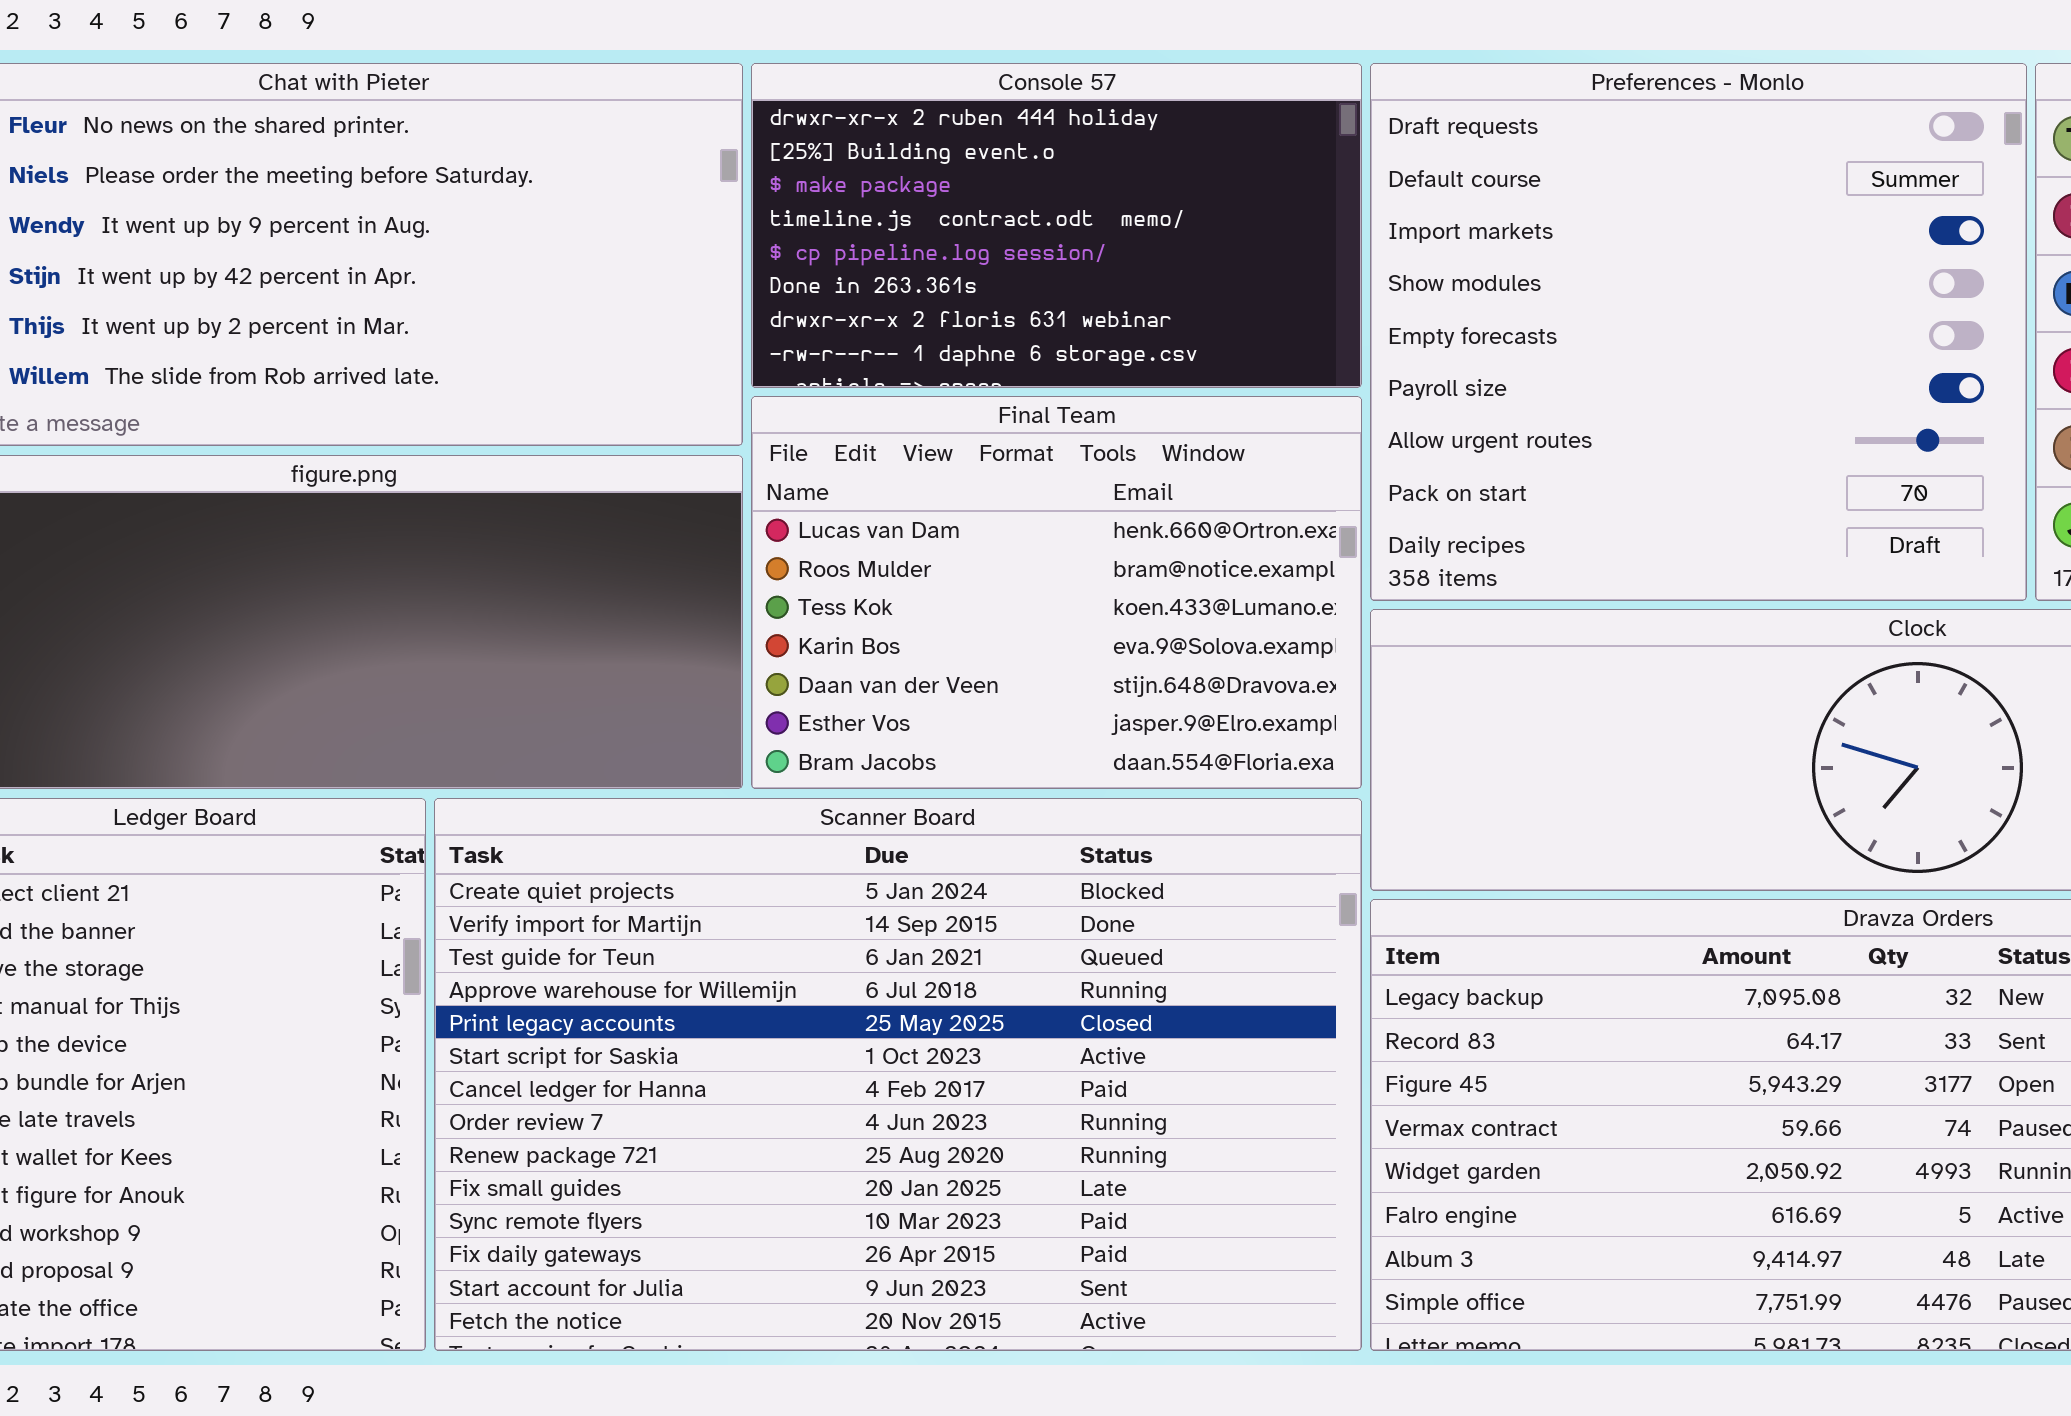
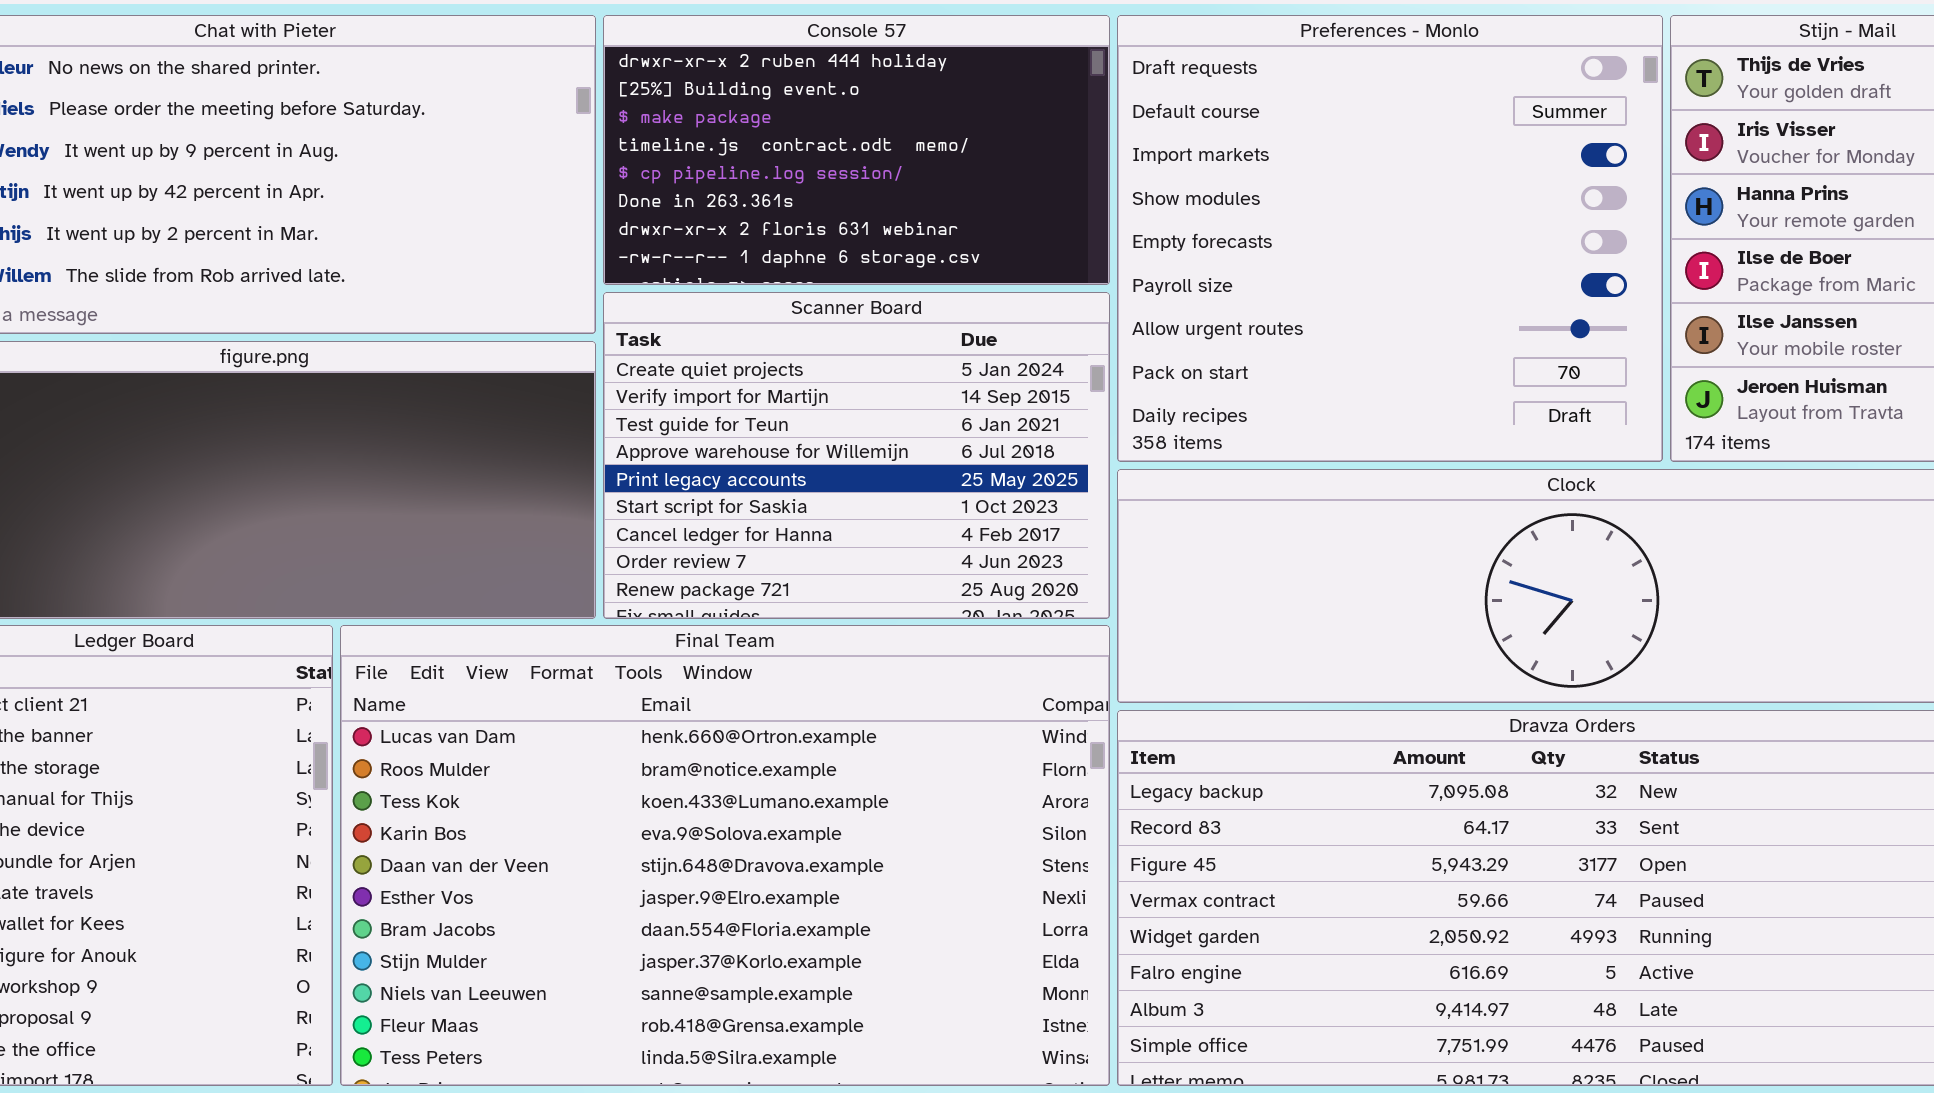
Final Team: [751,396,1362,789] -> [340,625,1110,1086], moved, resized
Scanner Board: [434,798,1362,1351] -> [603,292,1110,619], moved, resized

